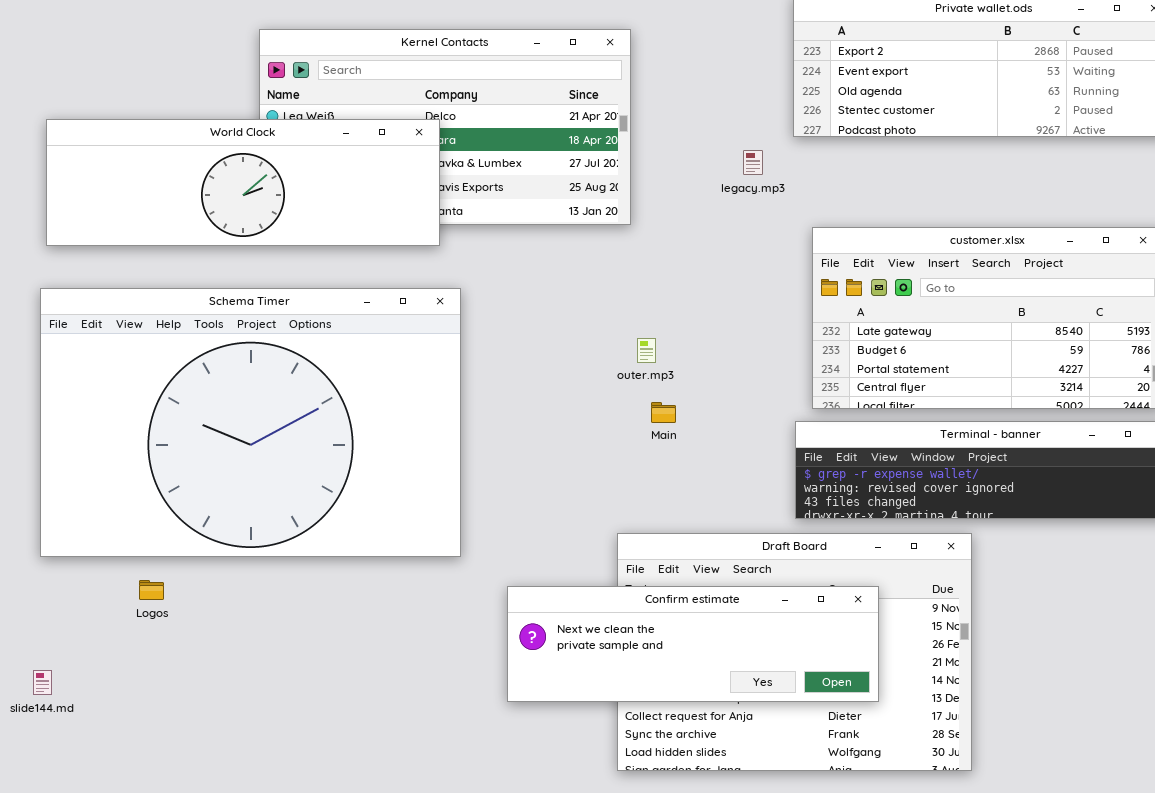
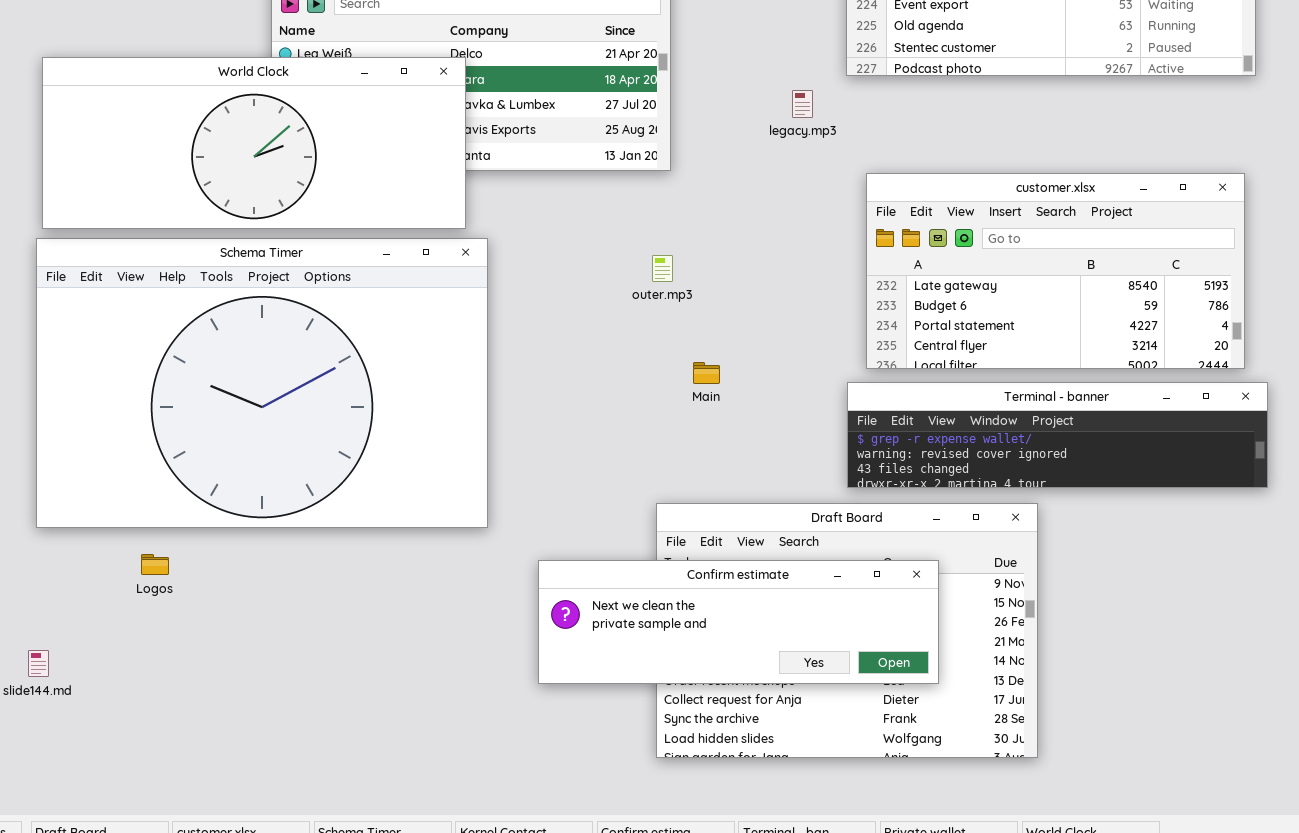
World Clock: [46,119,440,246] -> [42,57,466,229], resized
outer.mp3: [637,338,656,363] -> [652,255,673,282], moved

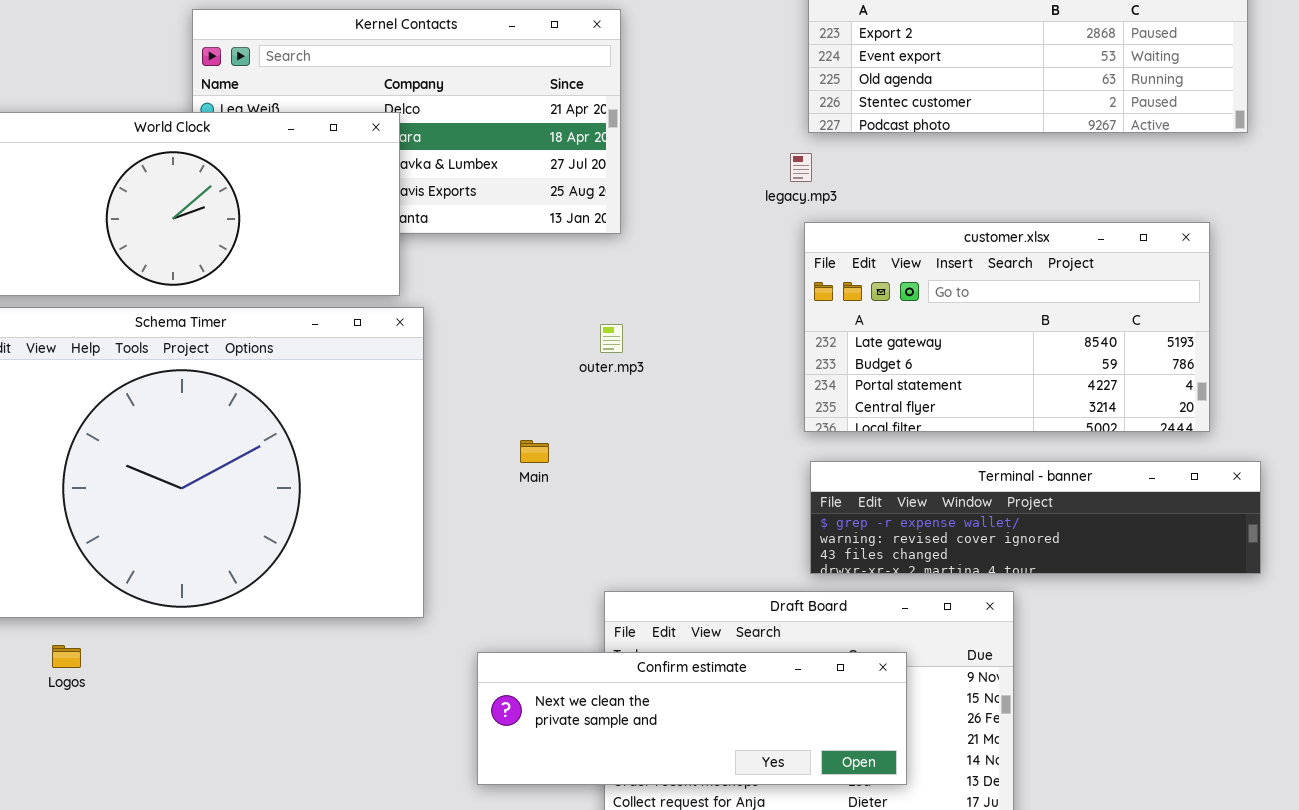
legacy.mp3: [792,90,813,118] -> [790,153,812,182], moved
customer.xlsx: [866,173,1245,369] -> [804,222,1210,432], moved
Main: [693,362,720,384] -> [520,440,549,463], moved

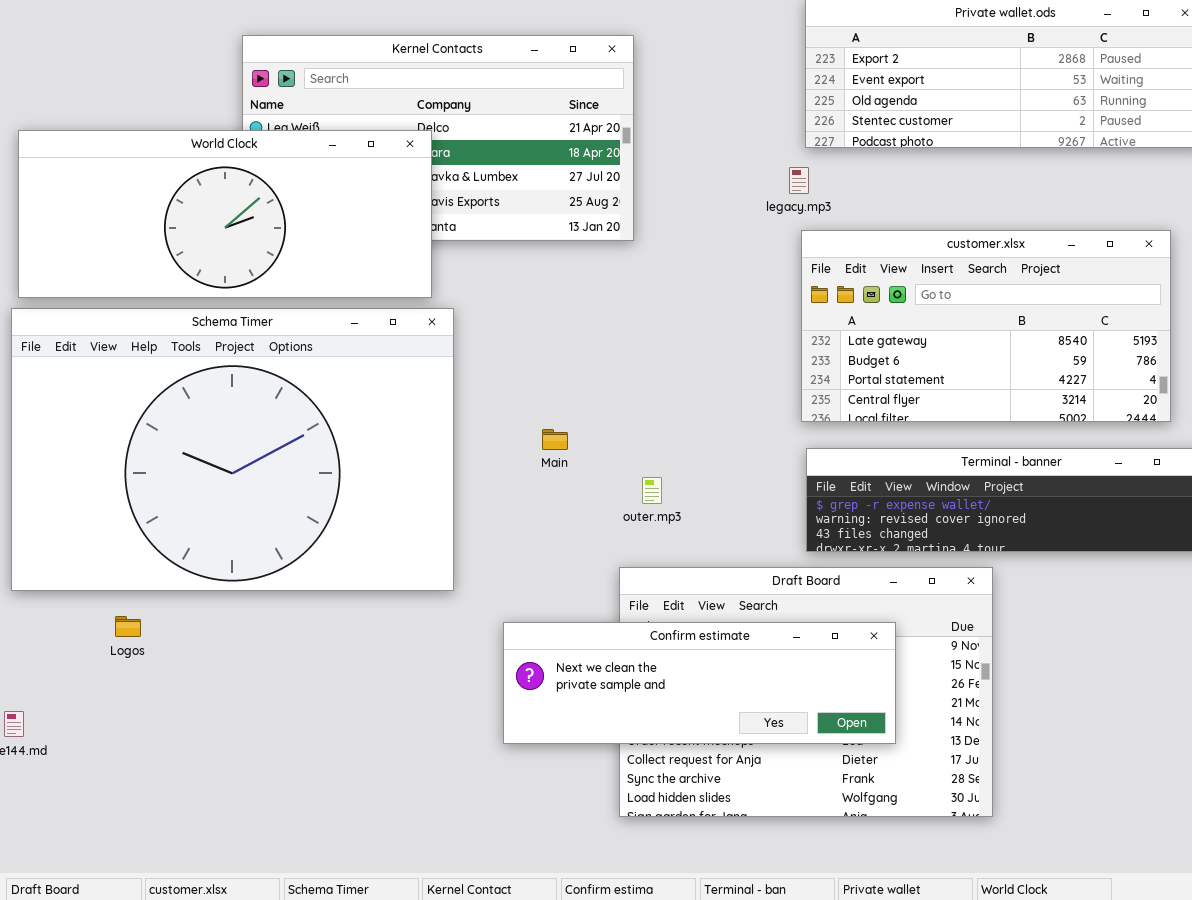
outer.mp3: [600,324,623,353] -> [642,477,662,504], moved

